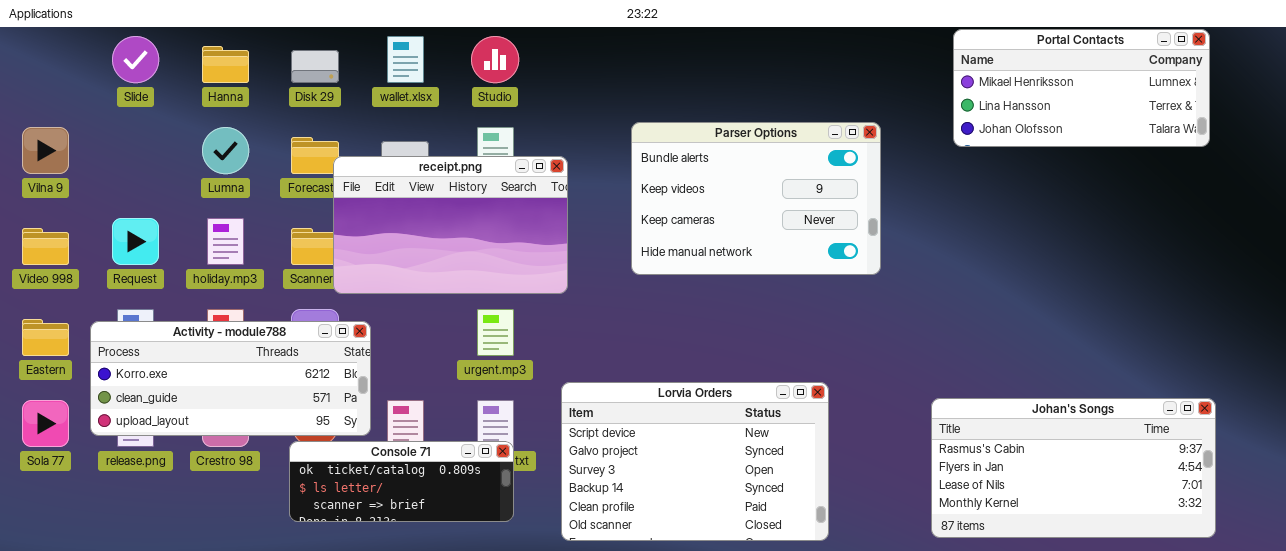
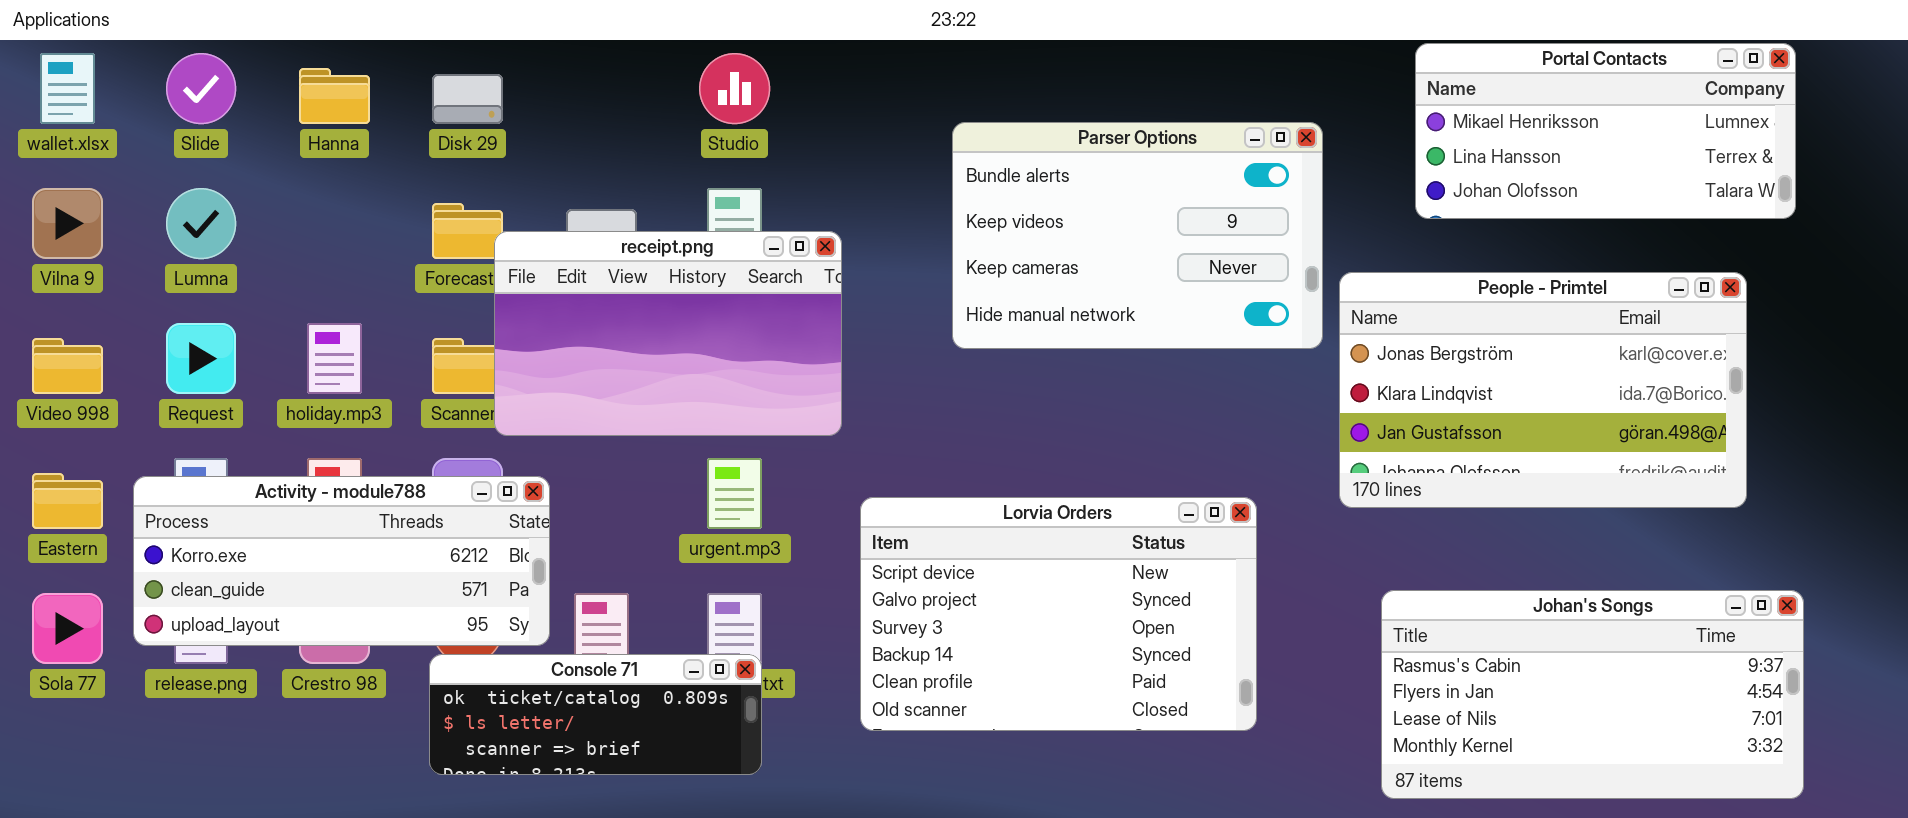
wallet.xlsx: [387,36,424,83] -> [40,53,95,124], moved
Parser Options: [631,122,881,275] -> [952,122,1323,349], moved
Lumna: [202,127,249,174] -> [166,188,236,259], moved
People - Primtel: none -> [1339,272,1747,508], opened
Lorvia Orders: [561,382,829,541] -> [860,497,1257,731], moved

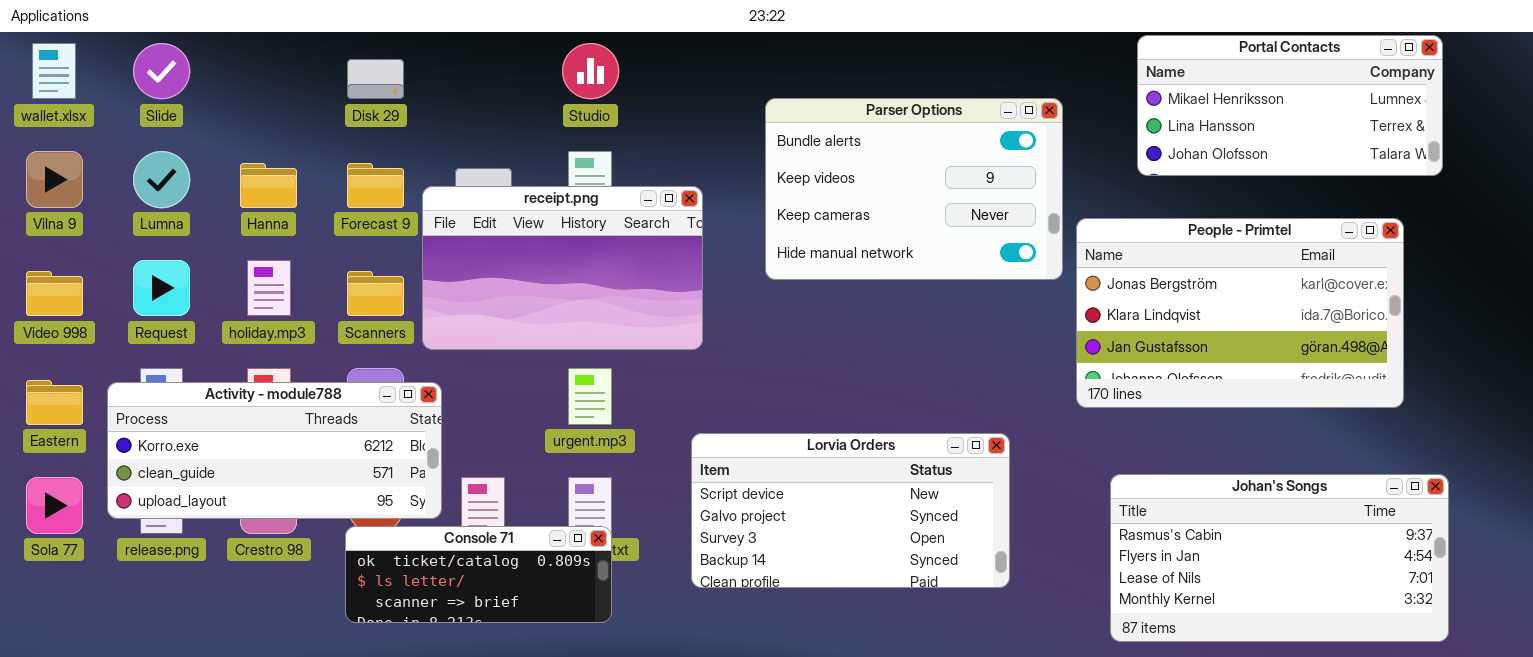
Hanna: [299,68,370,124] -> [240,163,297,208], moved
receipt.png: [494,231,842,436] -> [422,186,703,350], moved
Lorvia Orders: [860,497,1257,731] -> [691,433,1010,588], resized

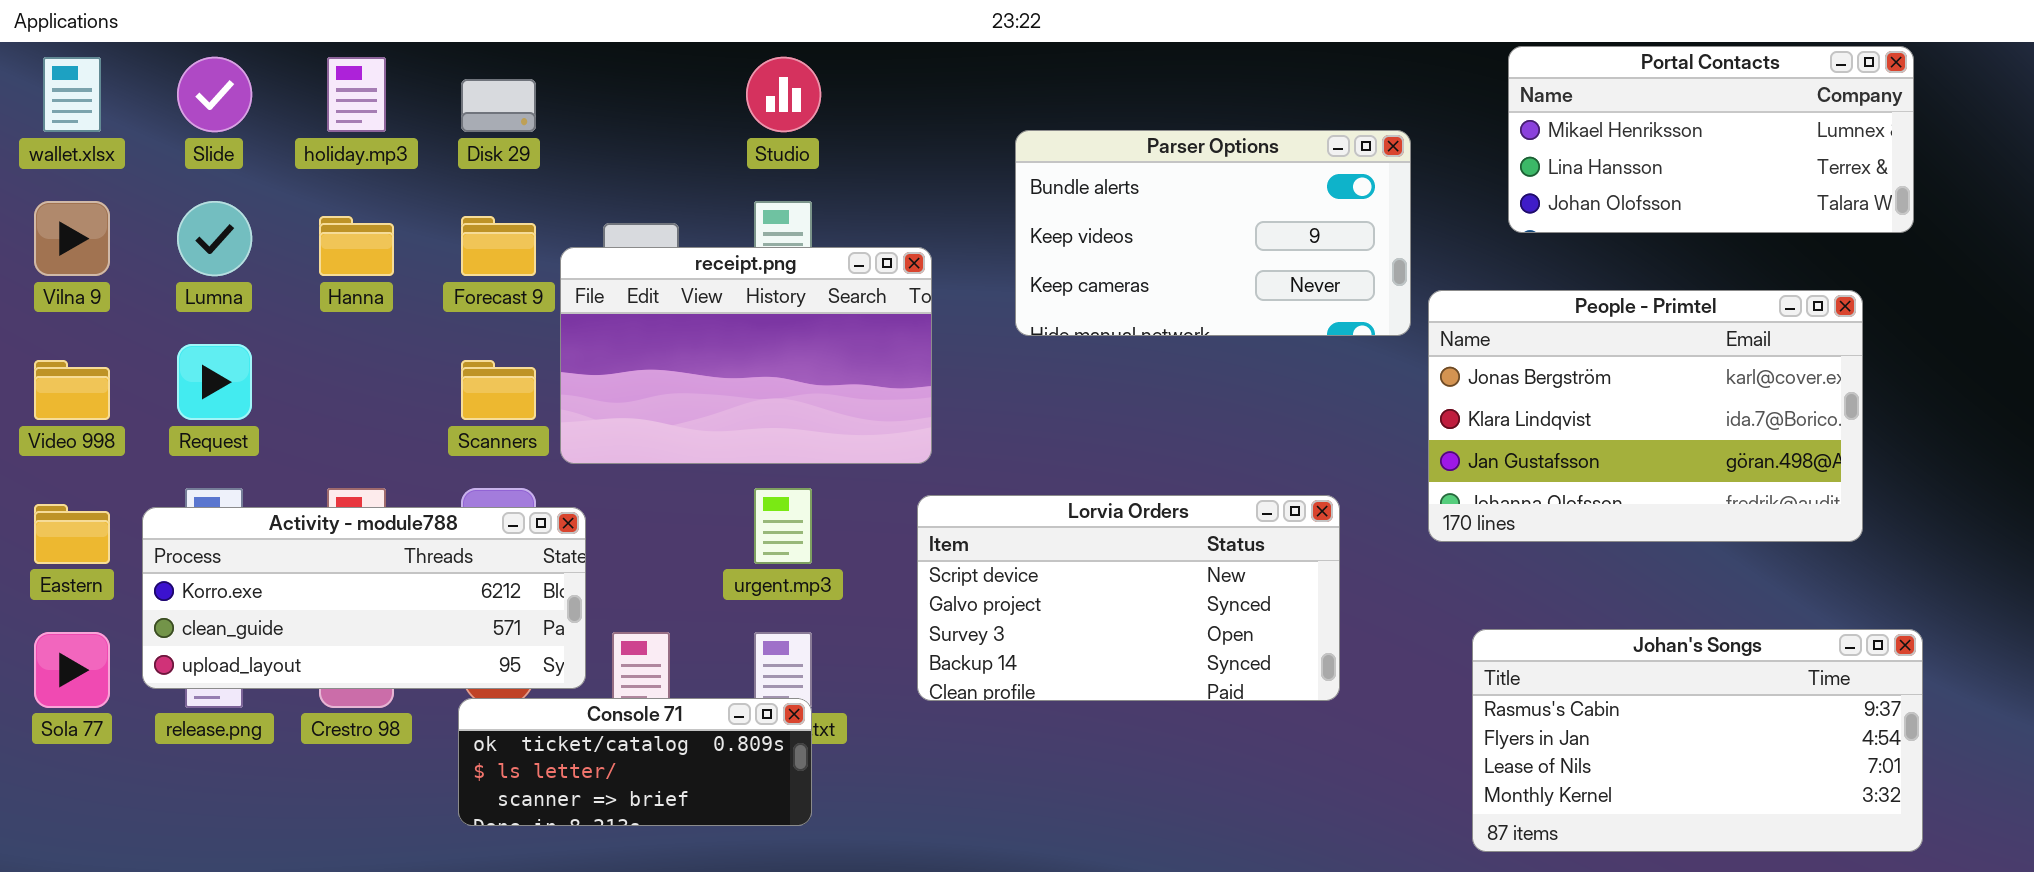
Parser Options: [765,98,1063,280] -> [1015,130,1411,336], resized
holiday.mp3: [247,260,291,316] -> [327,57,386,132], moved
Lorvia Orders: [691,433,1010,588] -> [917,495,1340,701], moved

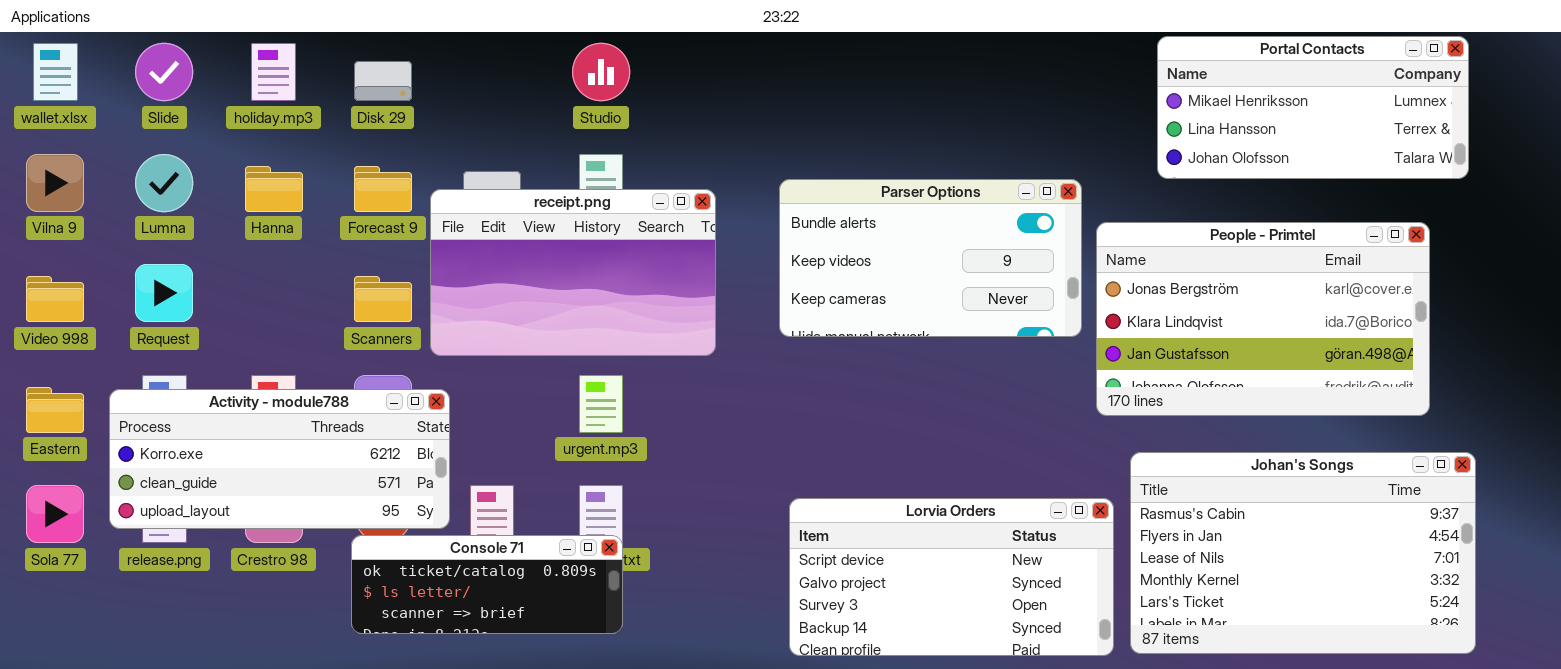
Parser Options: [1015,130,1411,336] -> [779,179,1082,337], moved
Lorvia Orders: [917,495,1340,701] -> [789,498,1114,656], moved
Johan's Songs: [1472,629,1923,852] -> [1130,452,1476,654], resized

